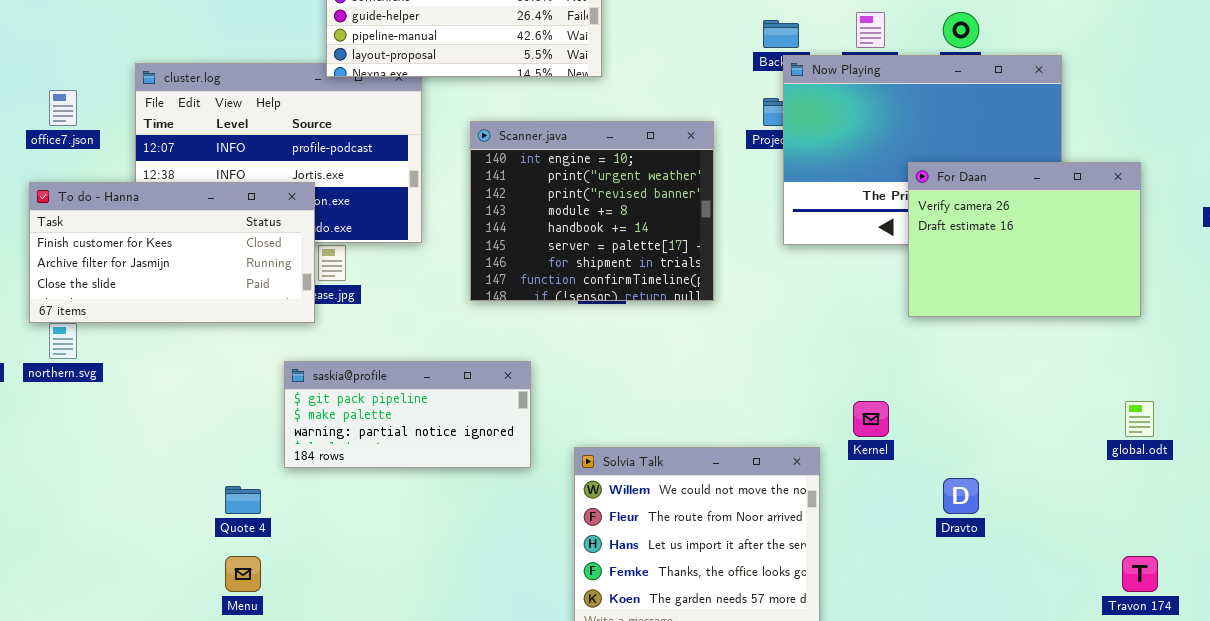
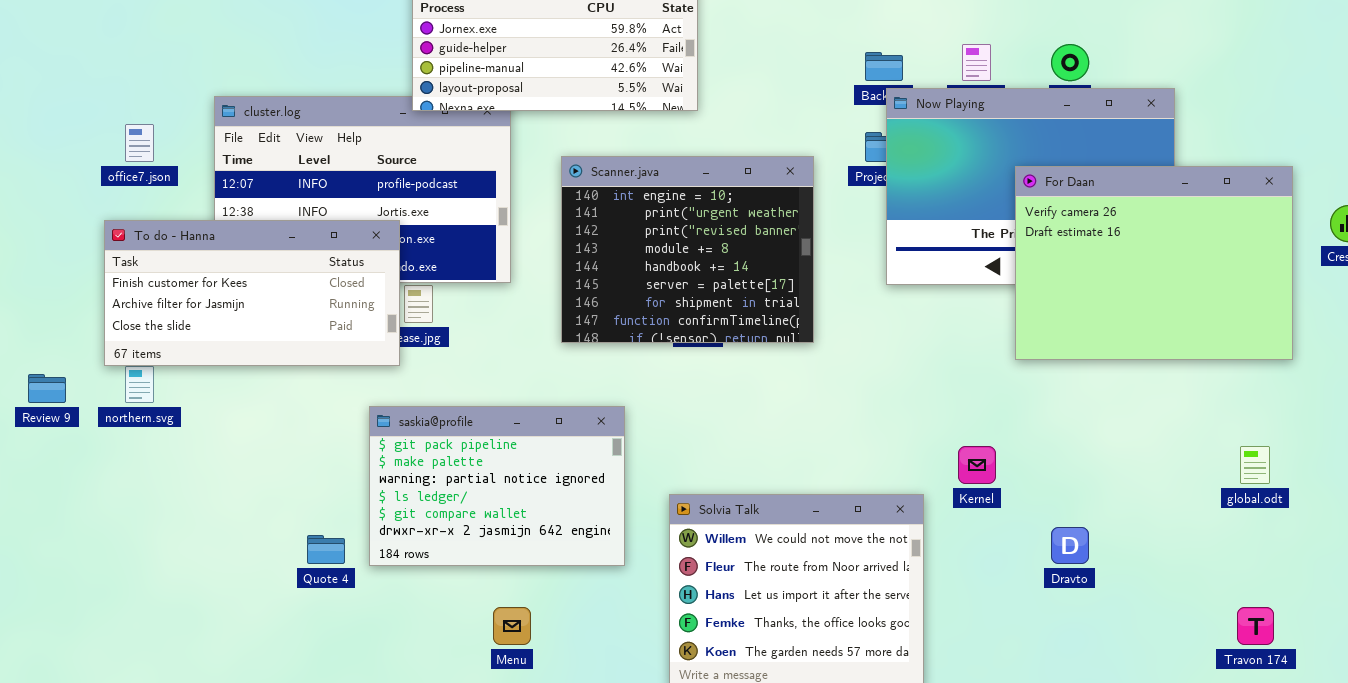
For Daan: [908,162,1141,317] -> [1015,166,1293,360], resized
saskia@profile: [284,361,531,468] -> [369,406,625,566], resized
Menu: [225,556,261,592] -> [493,607,531,645], moved

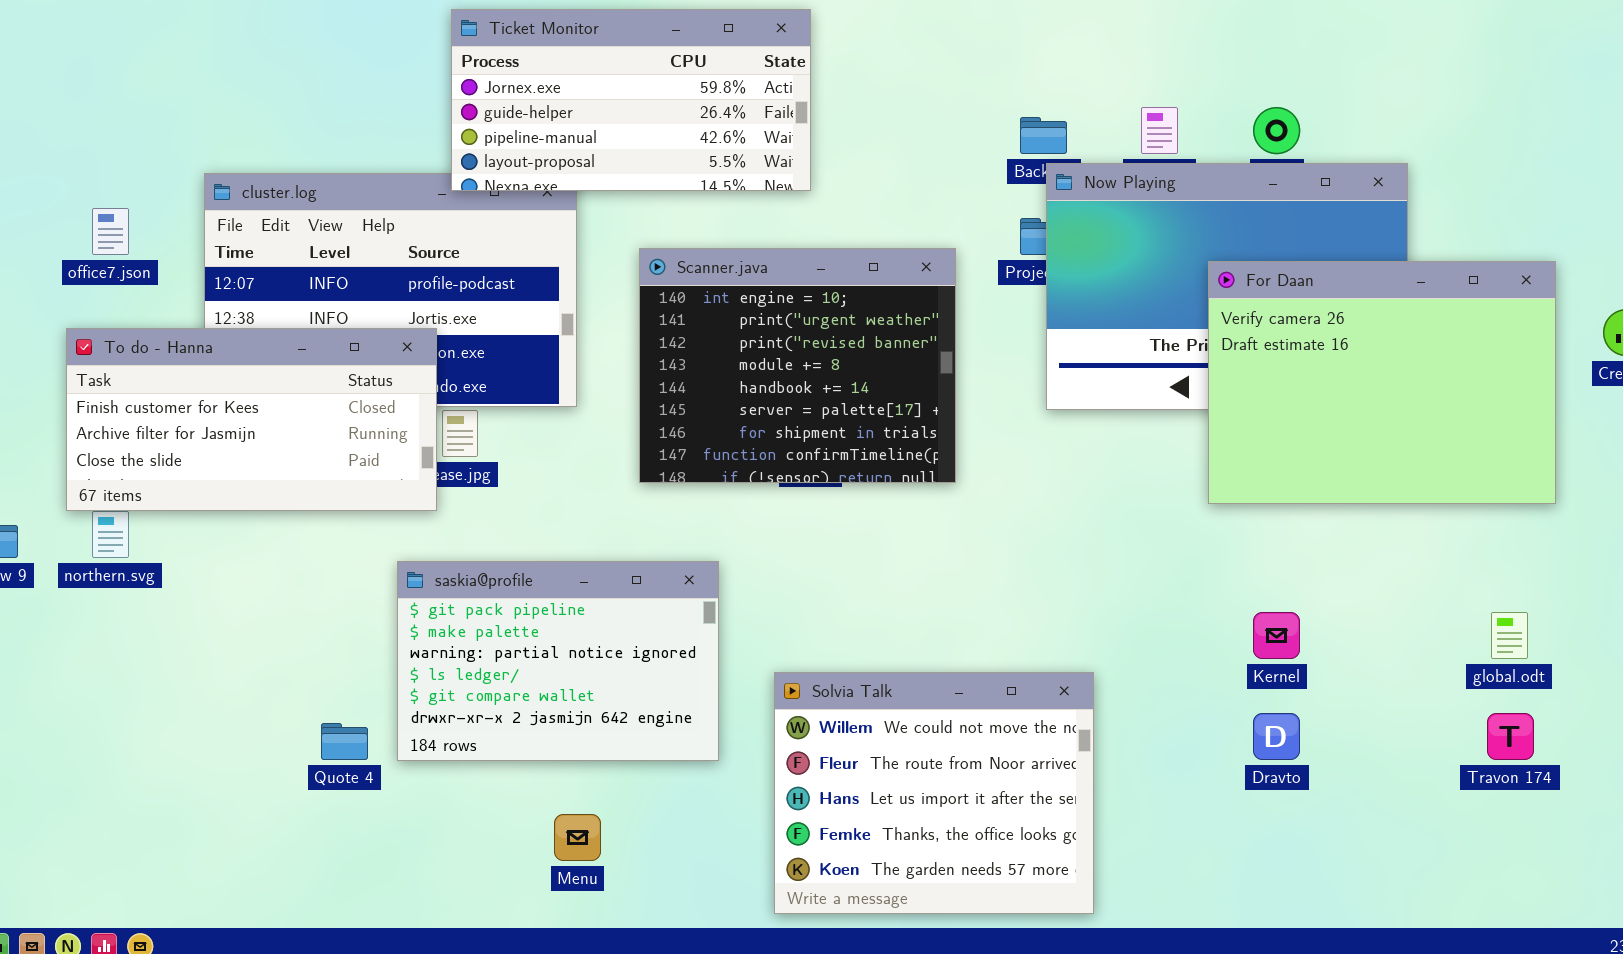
Kernel: [958,446,996,484] -> [1253,612,1300,659], moved
Travon 174: [1237,607,1274,645] -> [1487,713,1534,760], moved

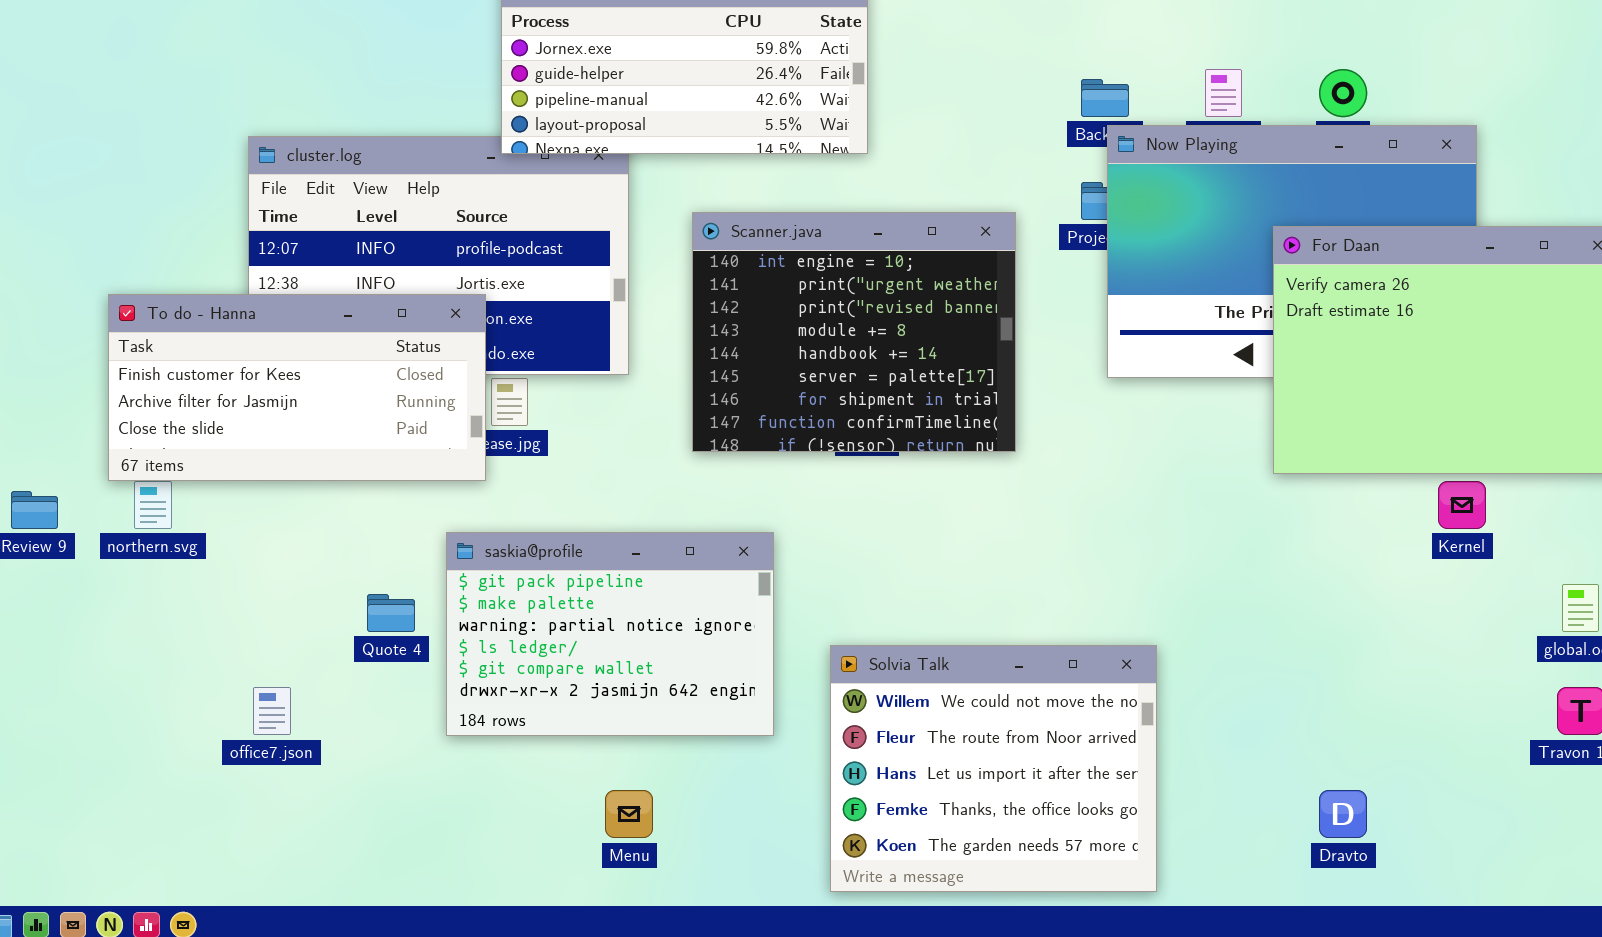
office7.json: [92,208,129,255] -> [253,687,291,735], moved
Kernel: [1253,612,1300,659] -> [1438,481,1486,529], moved
Dravto: [1253,713,1300,760] -> [1319,790,1367,838], moved
Quote 4: [321,723,368,760] -> [367,594,415,632], moved

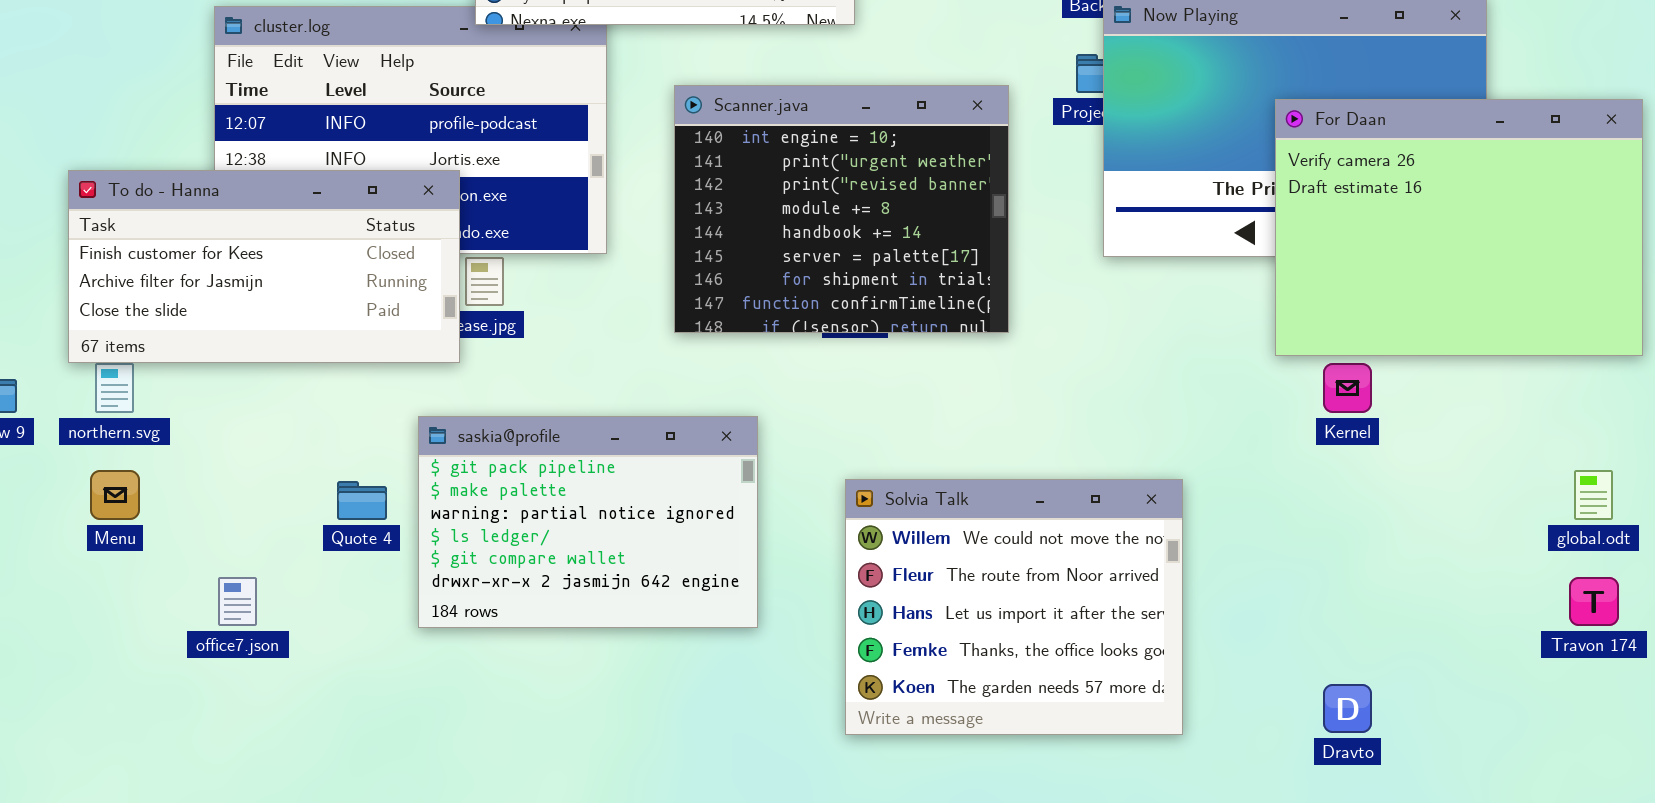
Kernel: [1438,481,1486,529] -> [1323,363,1372,413], moved
Solvia Talk: [830,645,1157,892] -> [845,479,1183,735], moved
Menu: [605,790,653,838] -> [90,470,140,520], moved

